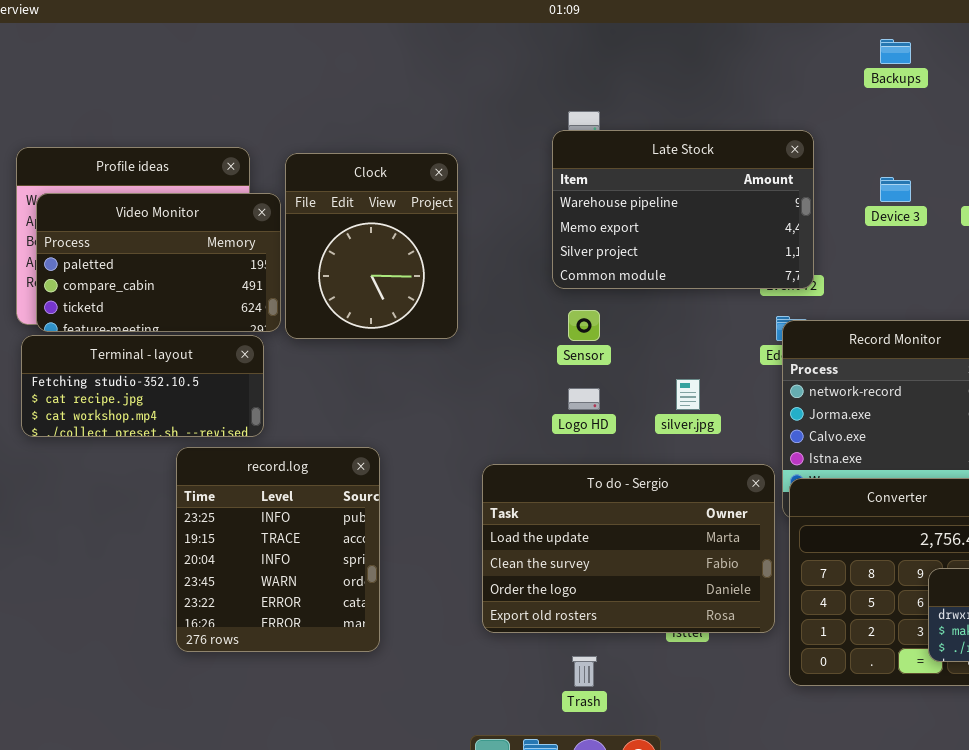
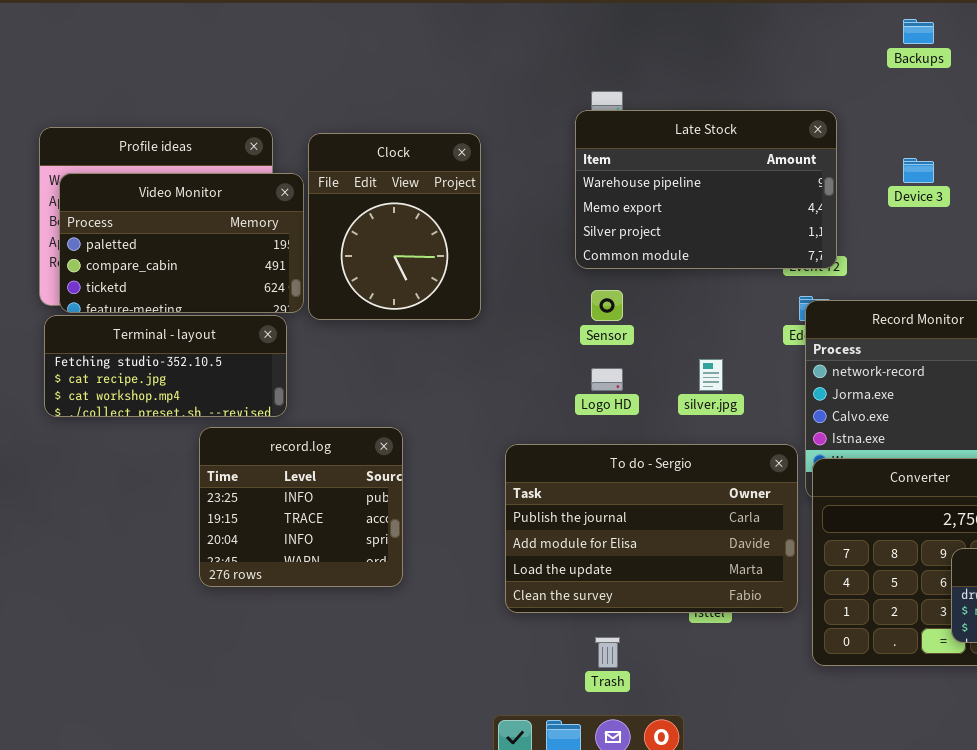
record.log: [176,447,380,652] -> [199,427,403,587], resized
To do - Sergio: [482,464,775,633] -> [505,444,798,613], scrolled up 2 rows

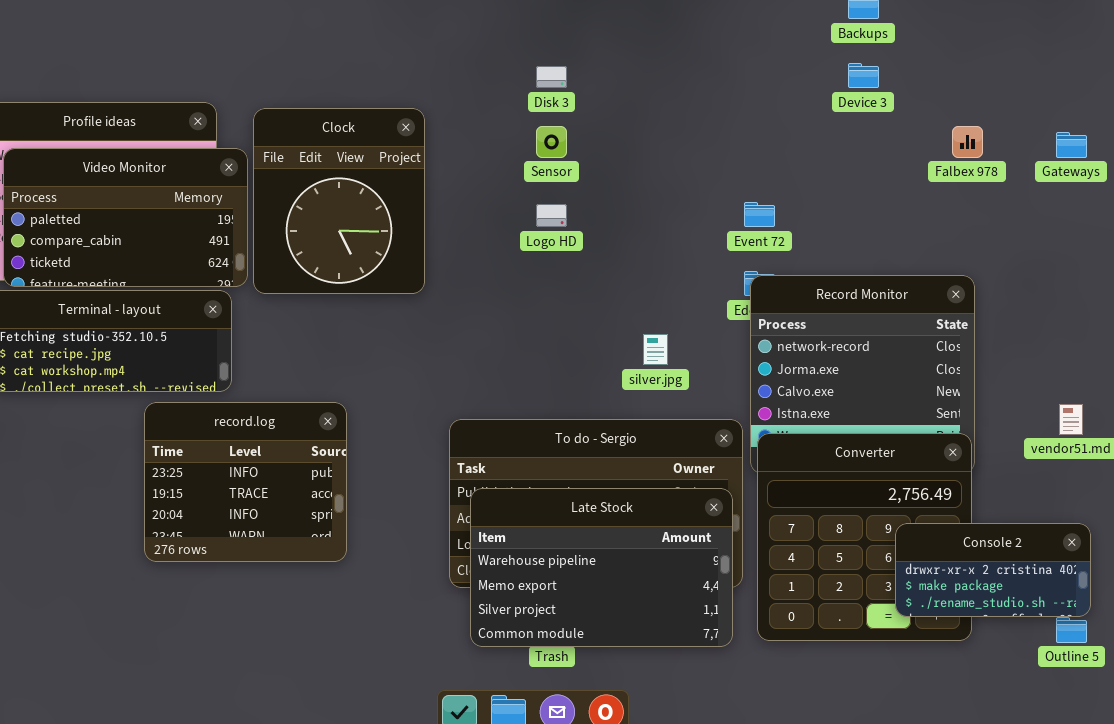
Late Stock: [575,110,837,269] -> [470,488,733,647], moved
Device 3: [903,158,934,183] -> [848,63,879,88], moved
Sensor: [591,290,623,321] -> [536,126,567,158], moved
Logo HD: [591,368,623,391] -> [536,204,567,227], moved

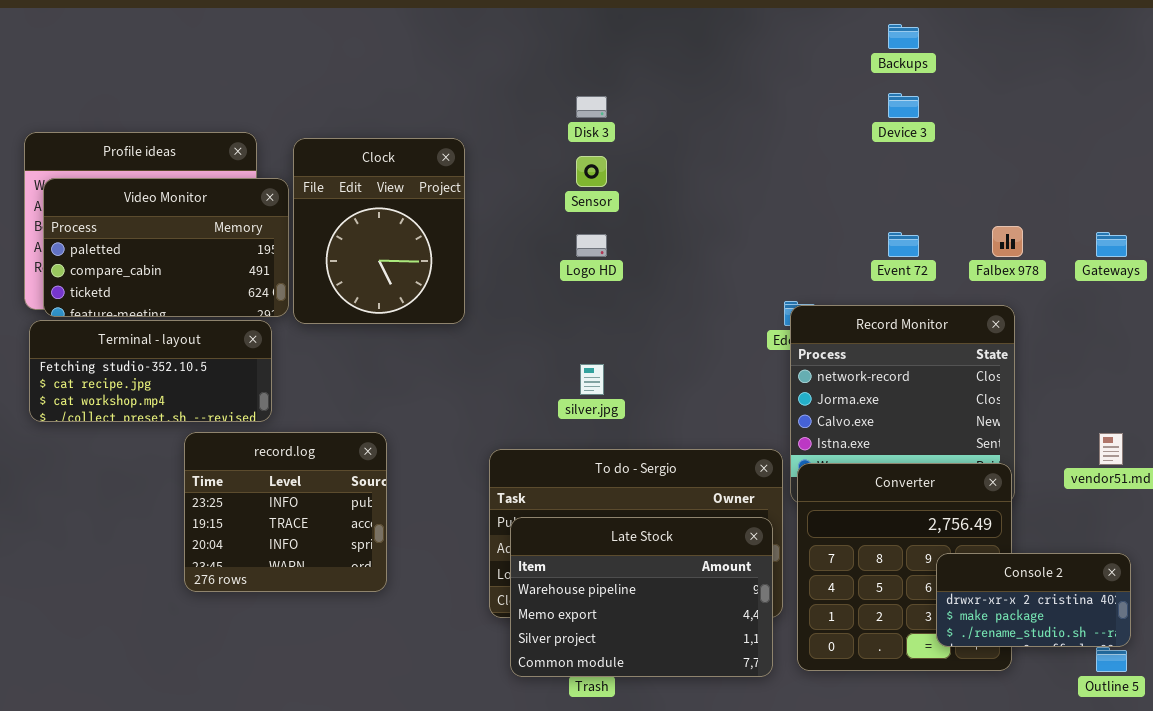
Falbex 978: [952,126,983,158] -> [992,226,1023,257], moved
Gateways: [1056,132,1087,158] -> [1096,232,1127,257], moved
Event 72: [744,202,775,227] -> [888,232,919,257], moved
silver.jpg: [643,334,668,365] -> [580,364,604,395], moved

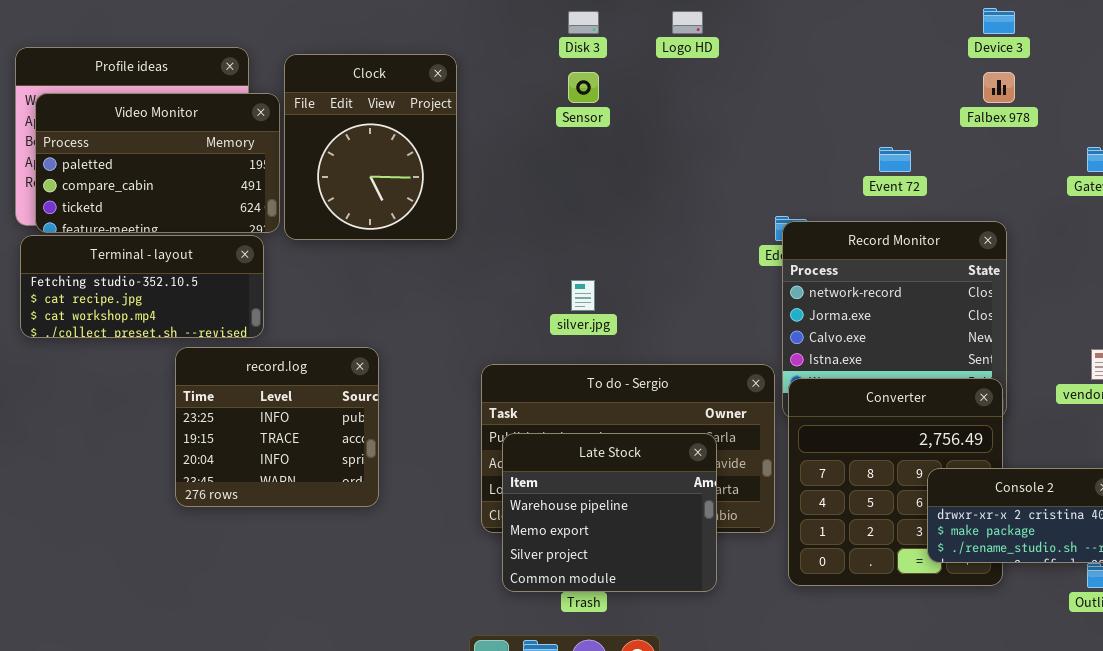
Device 3: [888,93,919,118] -> [983,8,1015,34], moved
Falbex 978: [992,226,1023,257] -> [983,72,1015,103], moved
Logo HD: [576,234,607,257] -> [672,11,703,34], moved
Late Stock: [510,517,773,677] -> [502,433,717,592], resized

